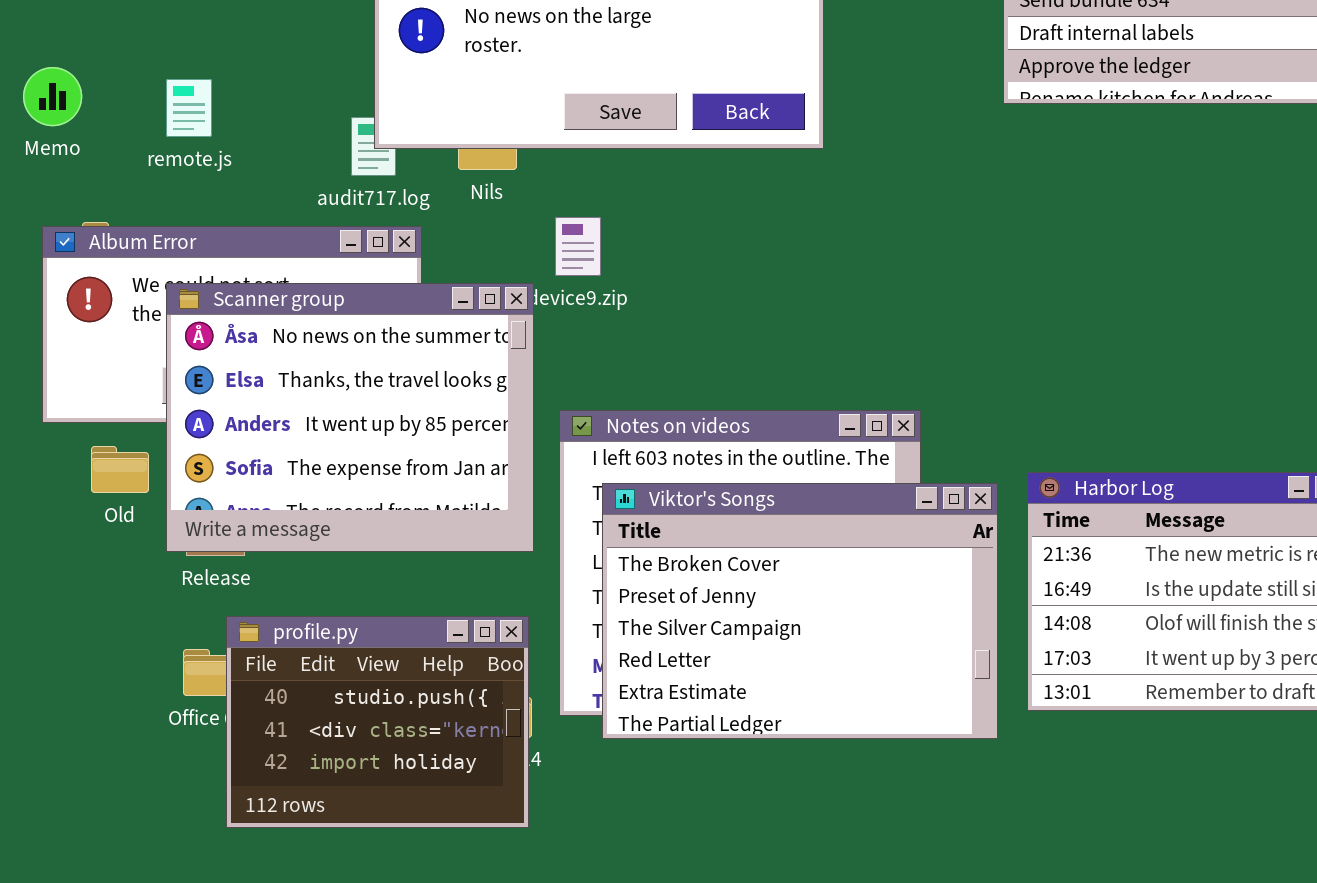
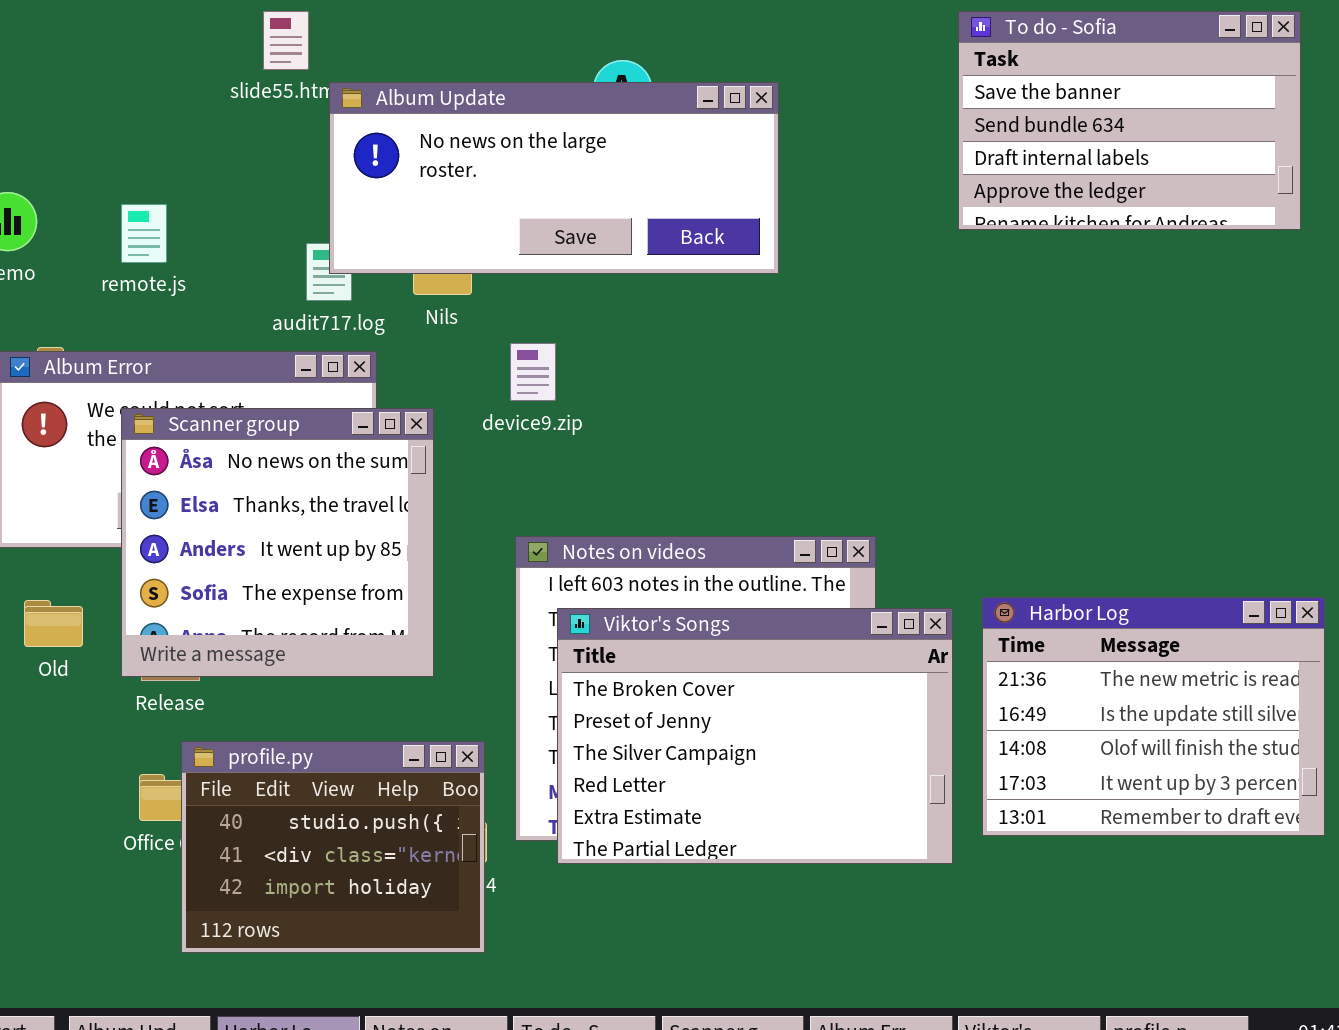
Scanner group: [166,283,534,552] -> [121,408,434,677], resized
Old: [91,446,149,493] -> [24,600,83,647], moved

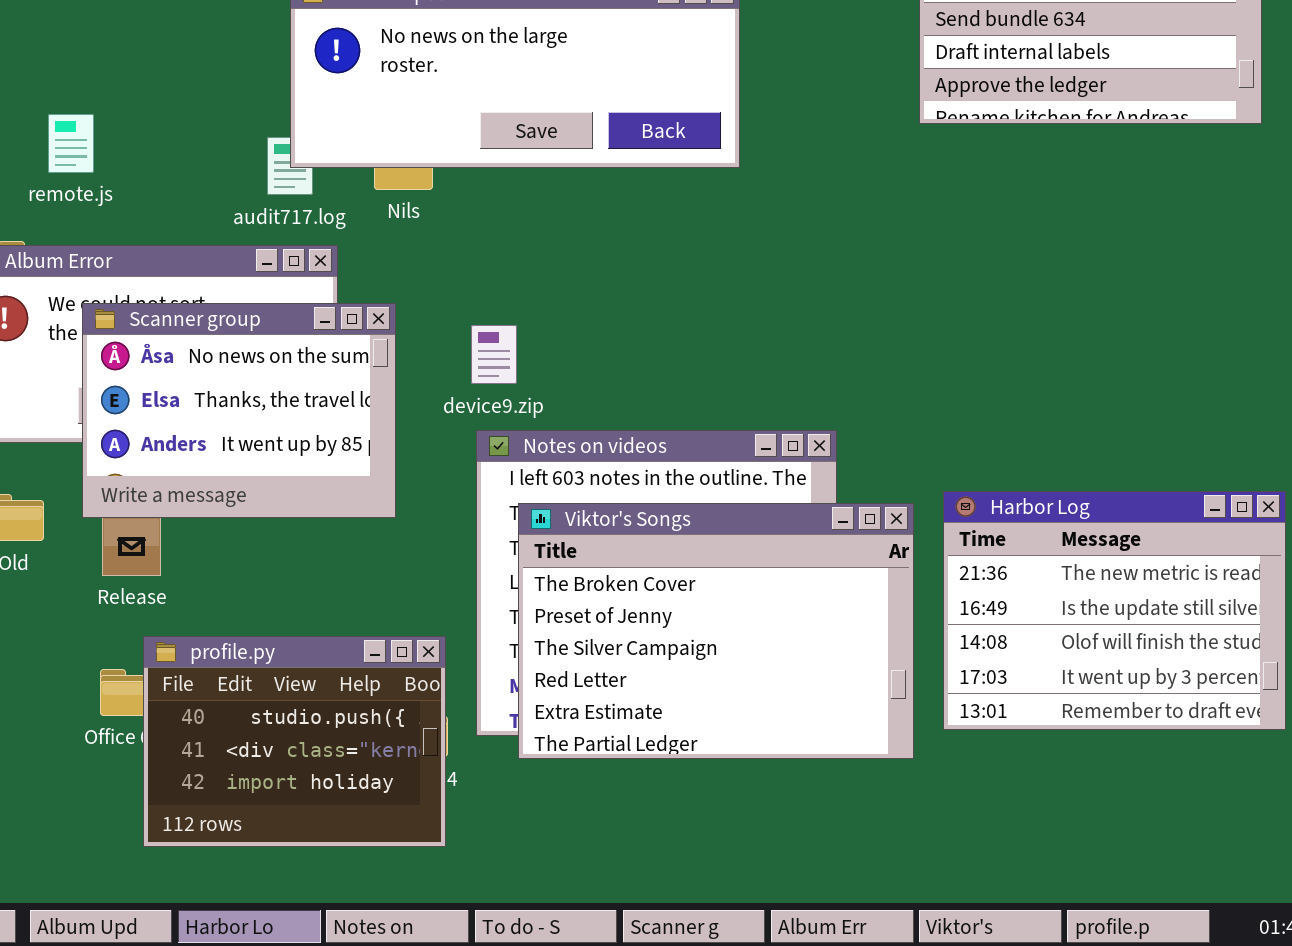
remote.js: [121,204,167,263] -> [48,114,94,173], moved
device9.zip: [510,343,556,401] -> [471,325,517,384], moved
Scanner group: [121,408,434,677] -> [82,303,396,518], resized

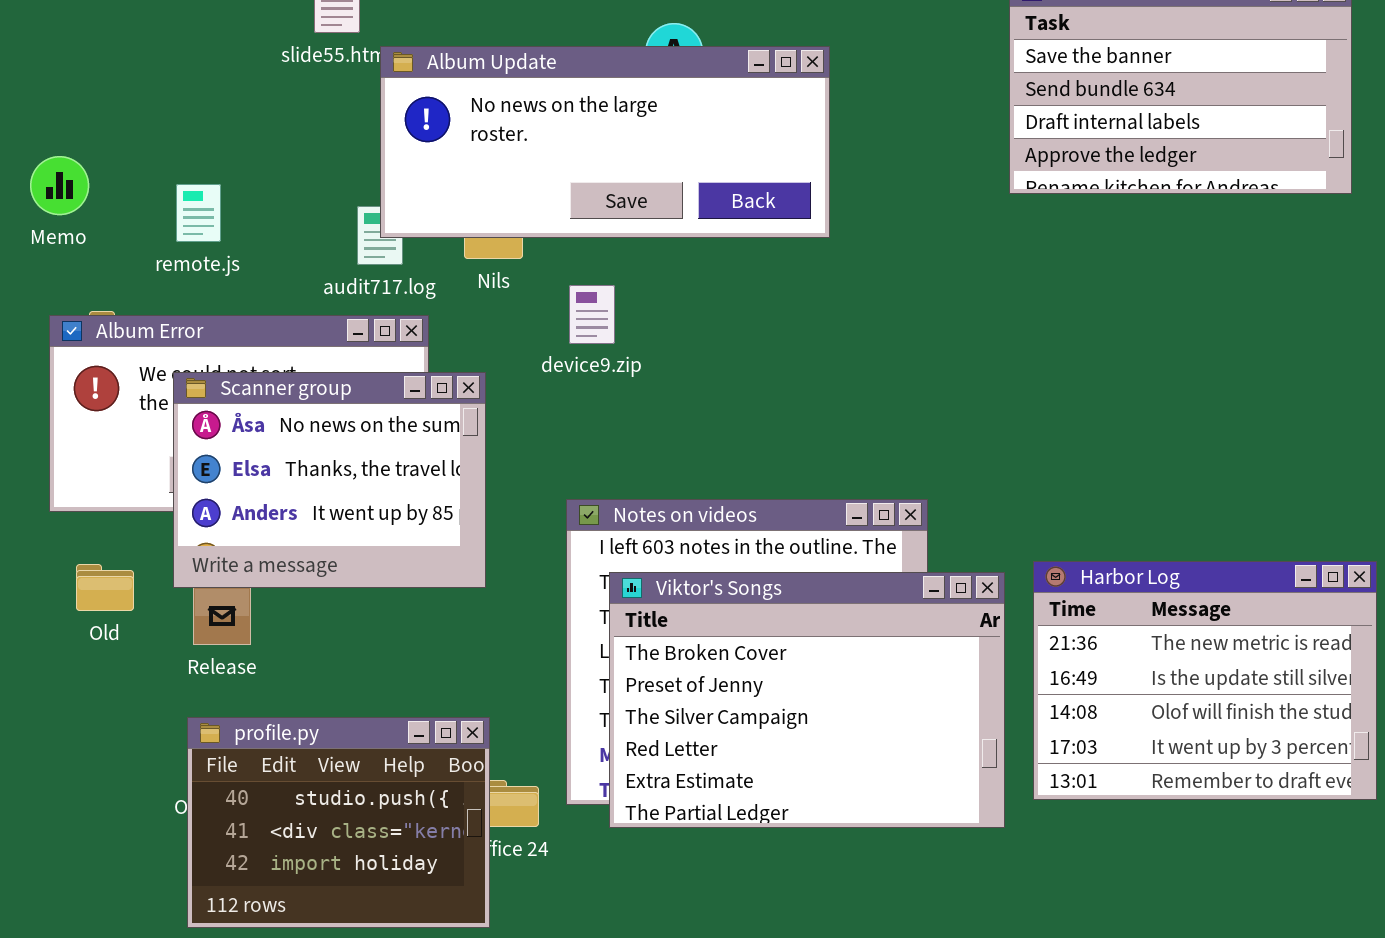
remote.js: [48,114,94,173] -> [176,184,221,242], moved
device9.zip: [471,325,517,384] -> [569,285,615,344], moved
profile.py: [143,636,446,847] -> [187,717,490,928], moved

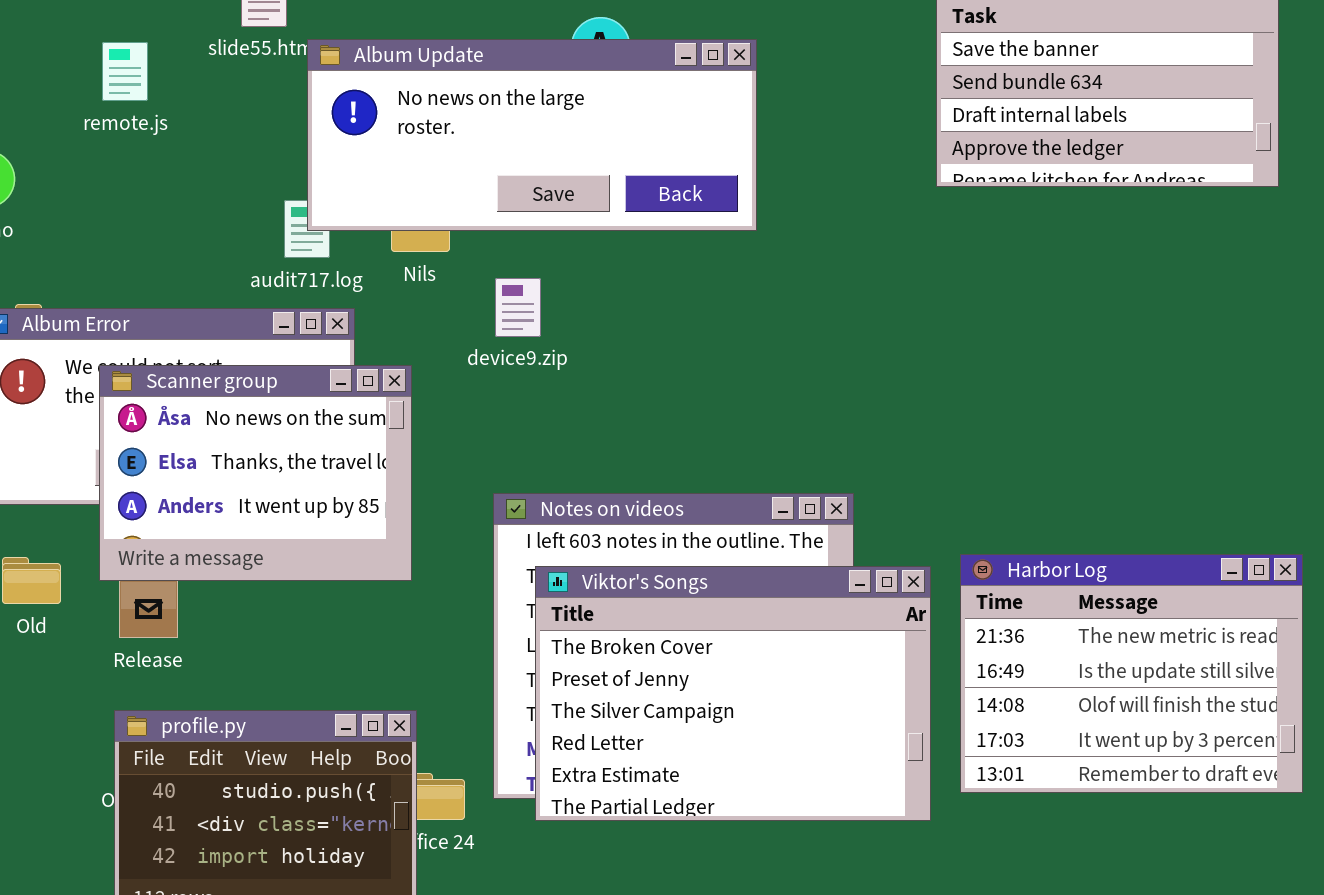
remote.js: [176,184,221,242] -> [102,42,148,101], moved

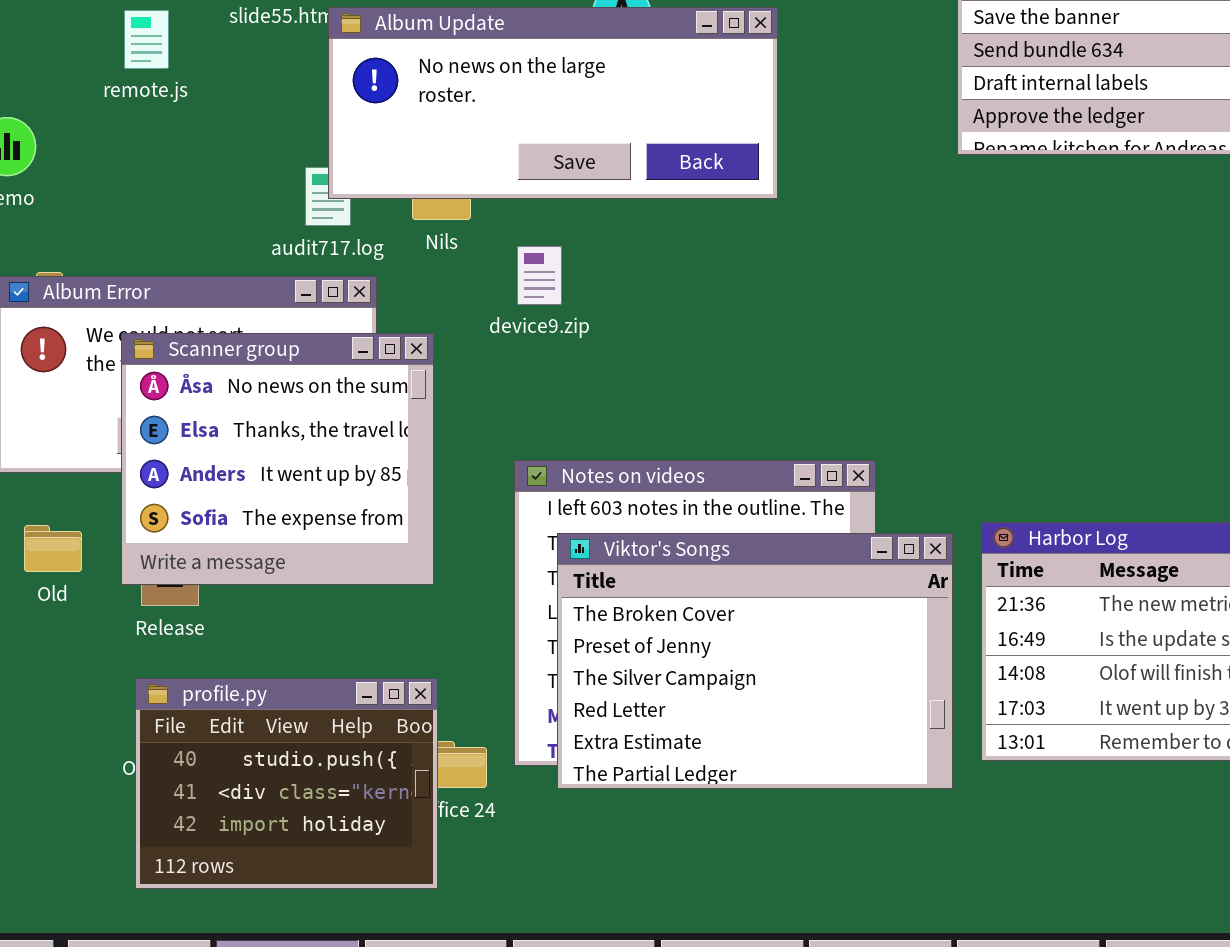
Scanner group: [99,365,412,581] -> [121,333,434,585], resized

